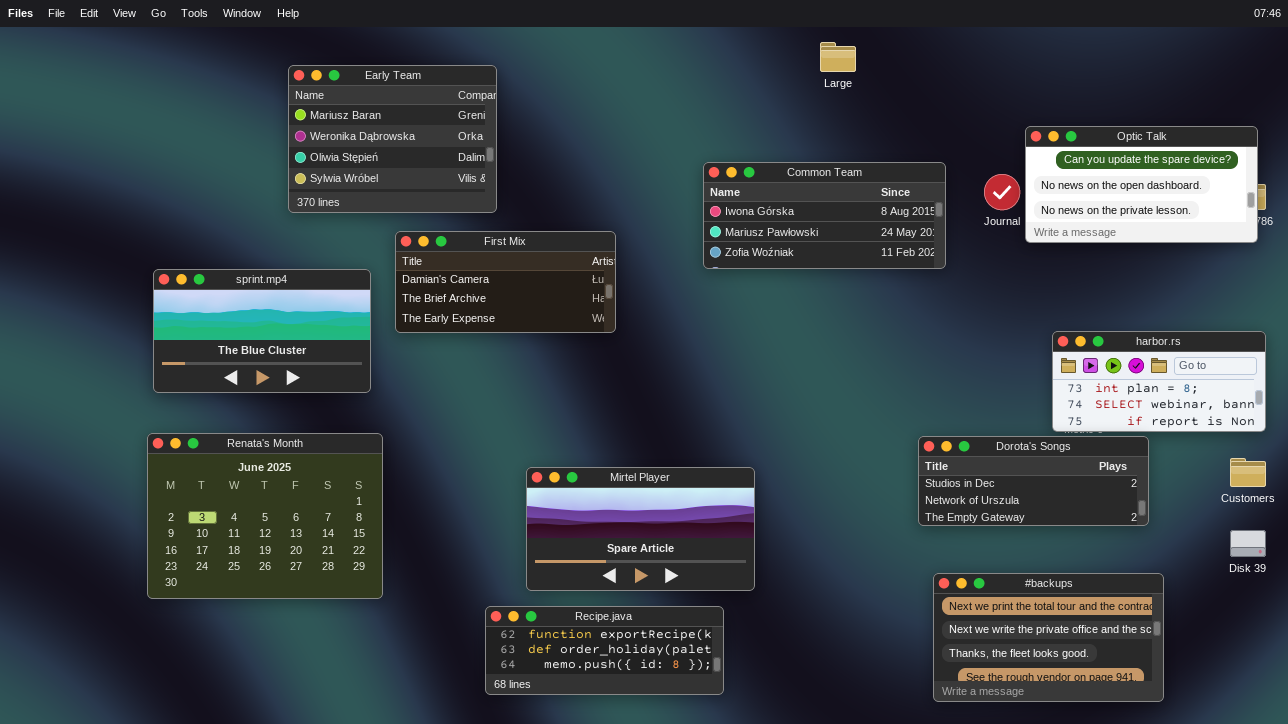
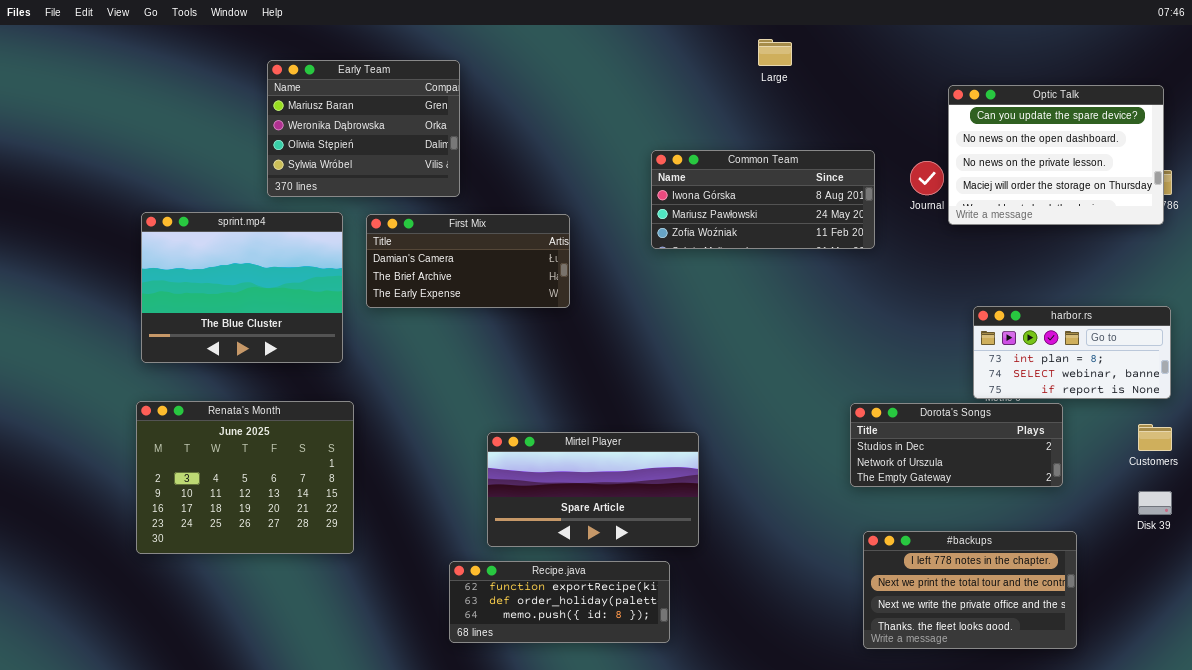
Optic Talk: [1025,126,1258,243] -> [948,85,1164,225], resized
sprint.mp4: [153,269,371,393] -> [141,212,343,363], resized
#backups: [933,573,1164,702] -> [863,531,1077,649], scrolled up 1 row

